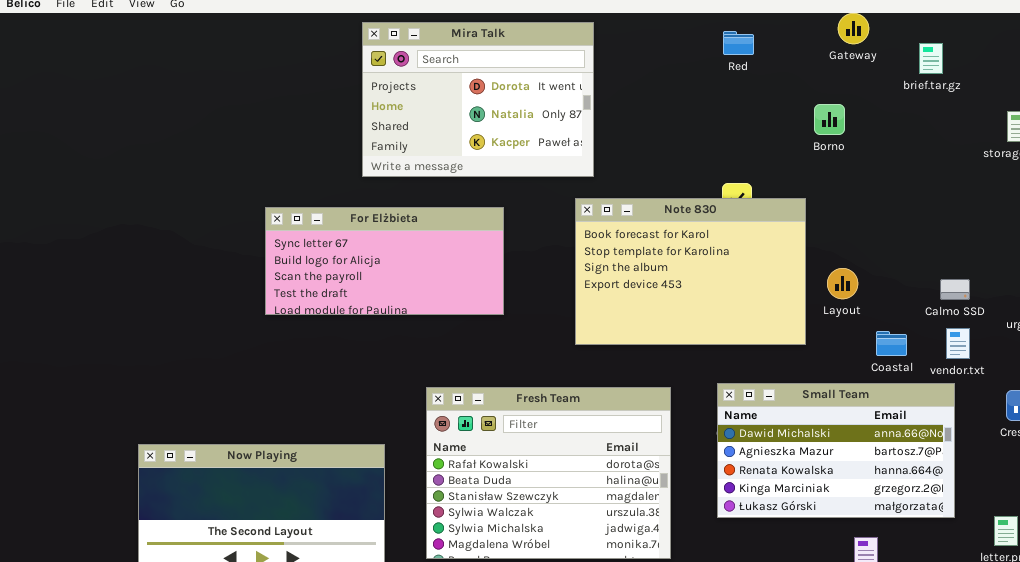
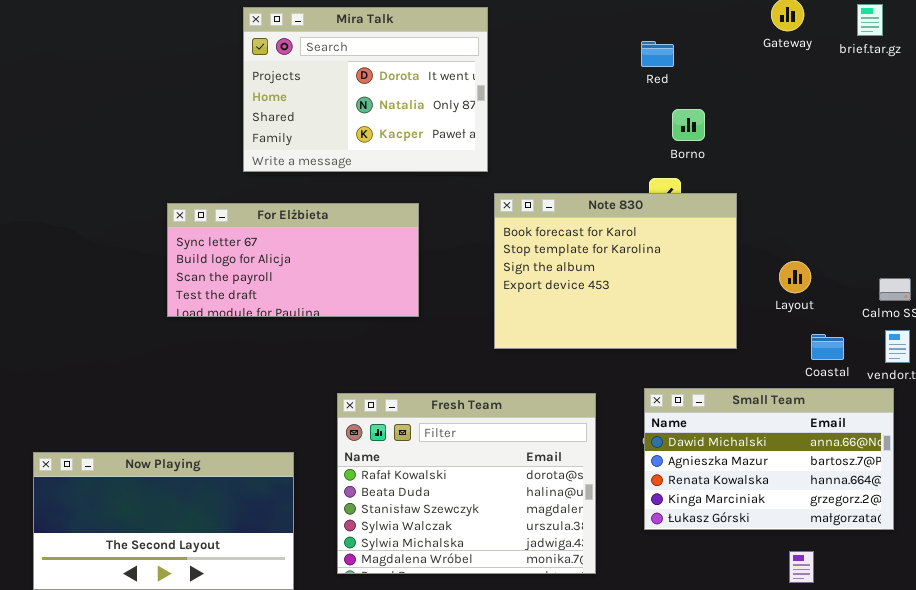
Mira Talk: [362,22,594,177] -> [243,7,488,172], moved
Red: [723,31,754,55] -> [641,41,674,67], moved
brief.tar.gz: [919,43,943,74] -> [857,4,883,36], moved
Borno: [814,104,845,135] -> [672,109,705,141], moved
Layout: [827,268,858,299] -> [779,261,811,293], moved

